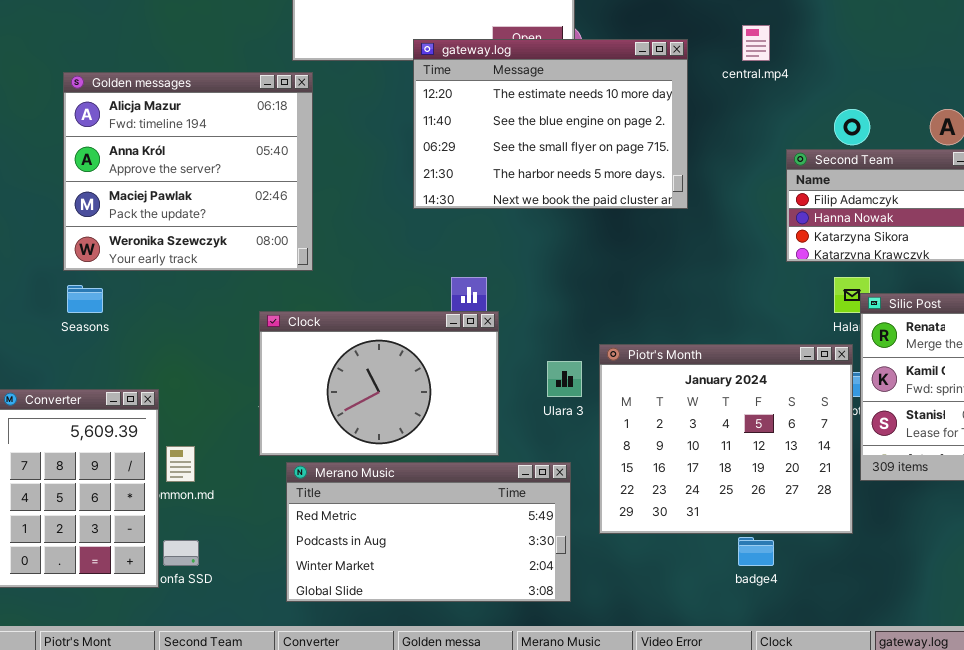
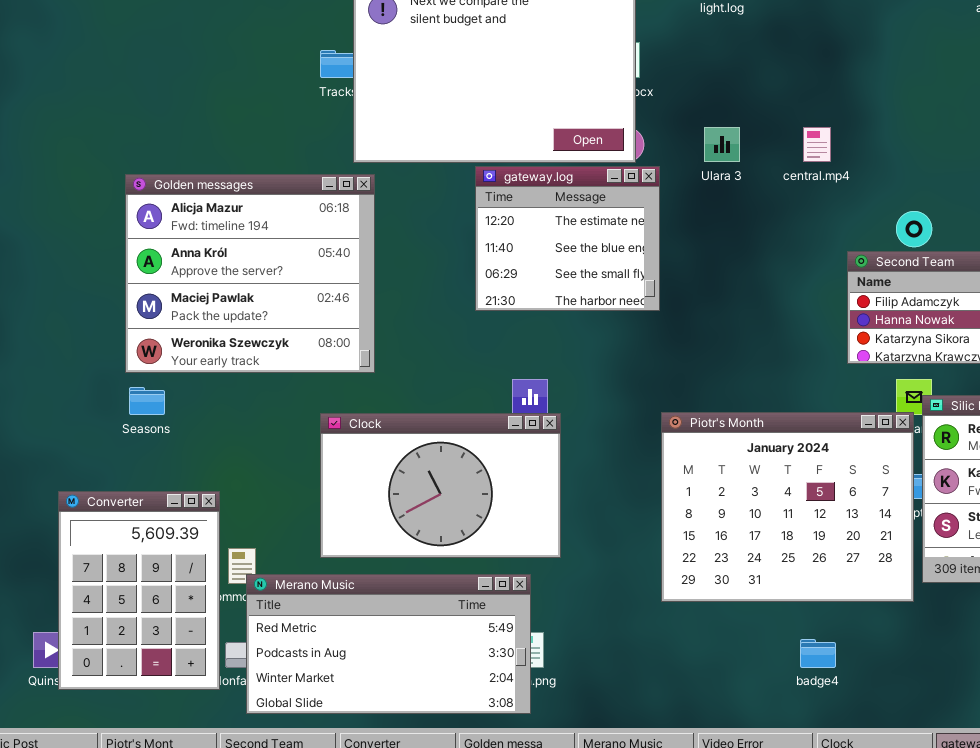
gateway.log: [413,39,688,209] -> [475,166,660,311], resized
Piotr's Month: [599,344,853,534] -> [661,412,914,602], moved
Ulara 3: [547,361,582,397] -> [704,127,740,162], moved
Merano Music: [286,462,571,602] -> [246,574,531,714], moved

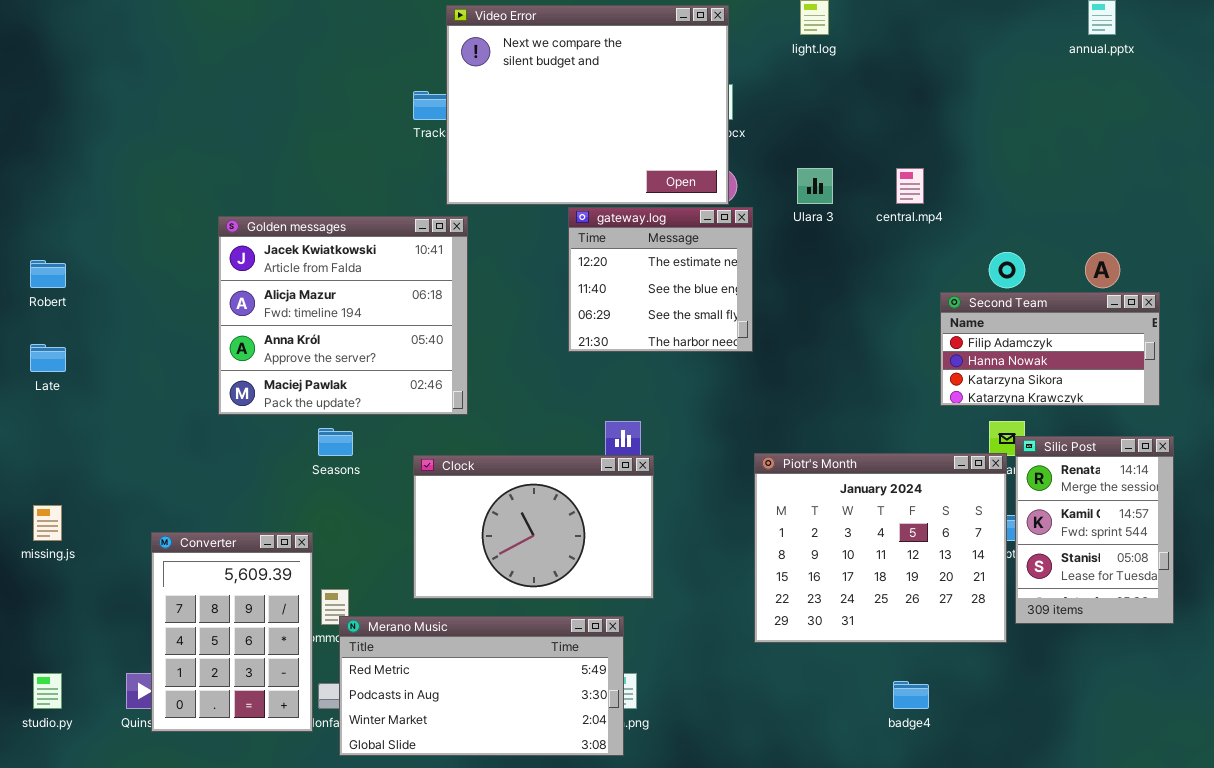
Golden messages: [125,174,375,373] -> [218,216,468,415], scrolled up 1 row
Seasons: [129,387,165,415] -> [318,428,353,456], moved

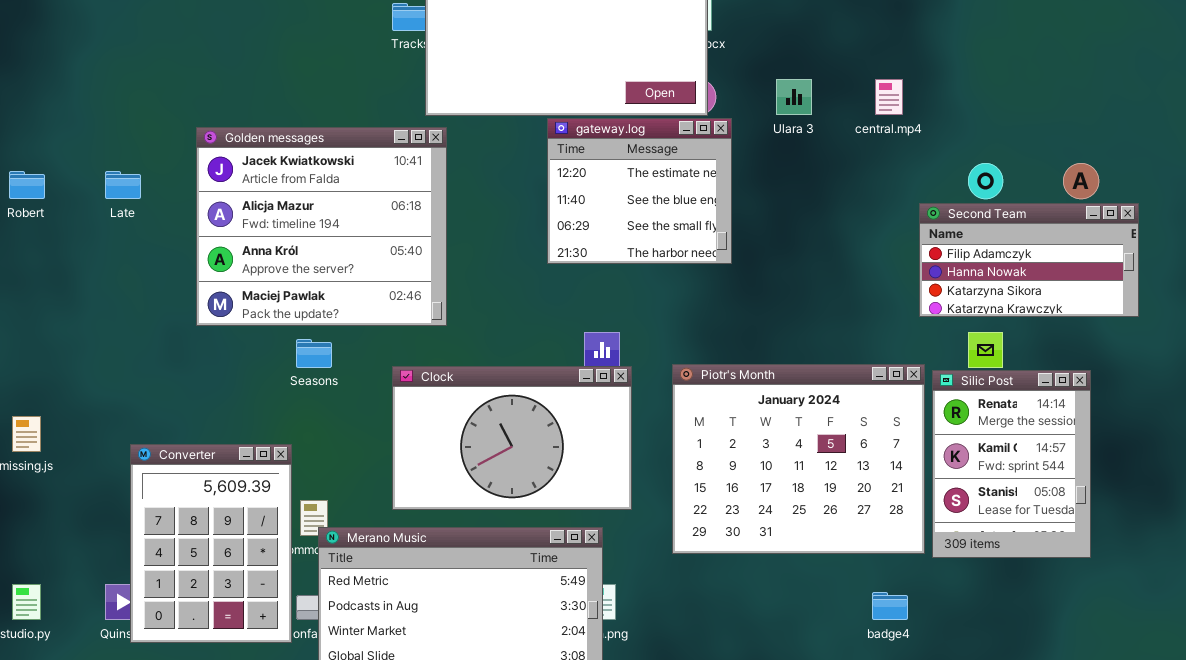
Late: [30,344,66,372] -> [105,171,141,199], moved
Silic Post: [1015,436,1174,624] -> [932,370,1091,558], moved
Piotr's Month: [754,453,1007,643] -> [672,364,925,554], moved

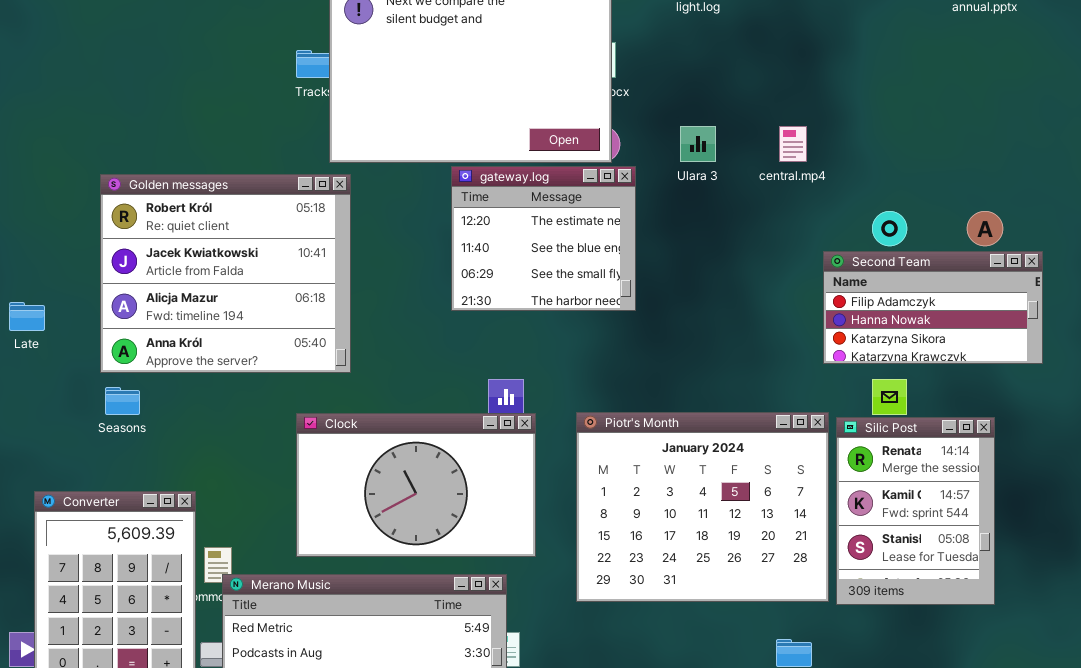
Golden messages: [196,127,447,326] -> [100,174,351,373], scrolled up 1 row
Late: [105,171,141,199] -> [9,302,45,331], moved
Seasons: [296,339,332,368] -> [105,387,140,415], moved

